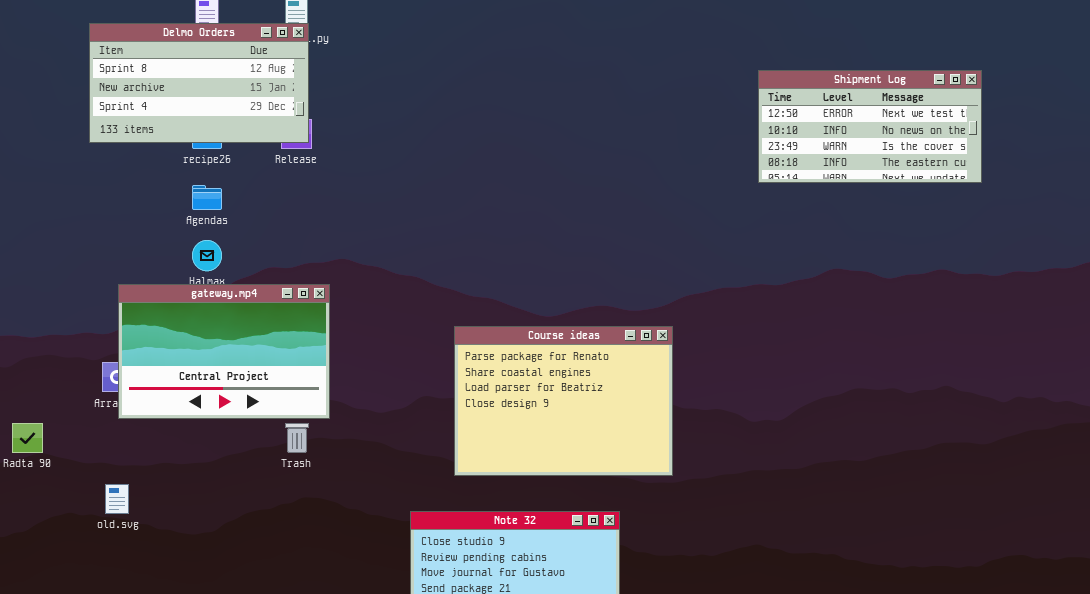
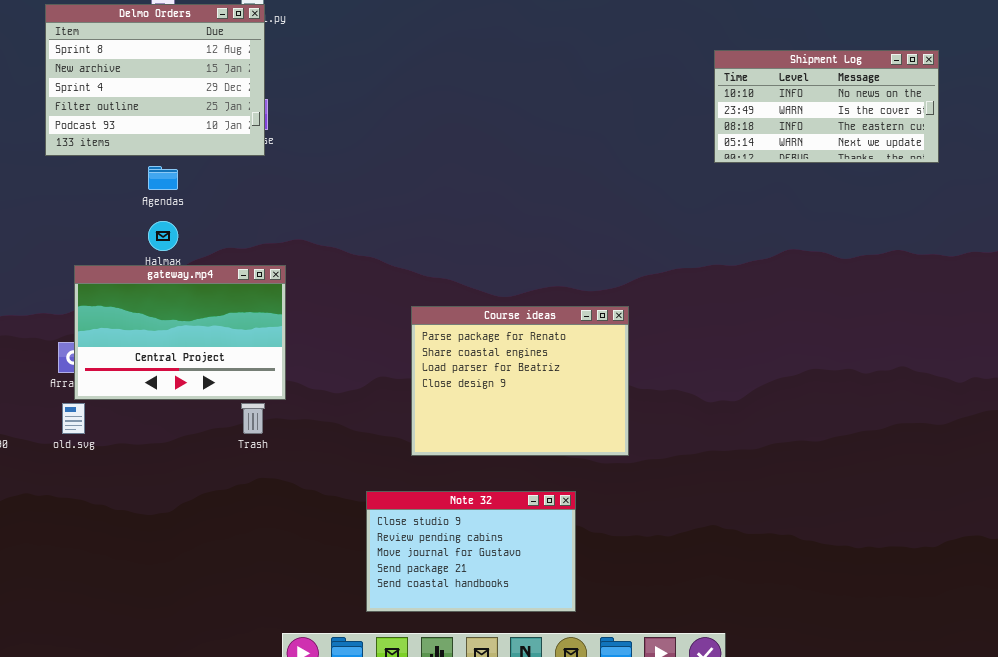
Delmo Orders: [89,23,309,143] -> [45,4,265,156], resized
Shipment Log: [758,70,982,183] -> [714,50,939,163], scrolled down 1 row
old.svg: [105,484,129,514] -> [62,403,85,434], moved

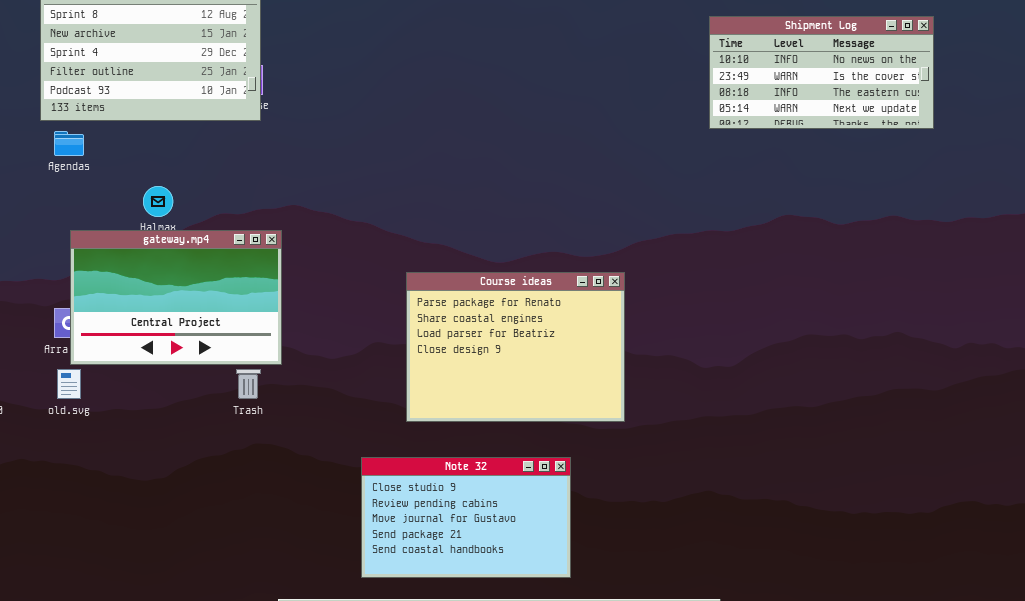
Agendas: [148,166,178,190] -> [54,131,84,156], moved

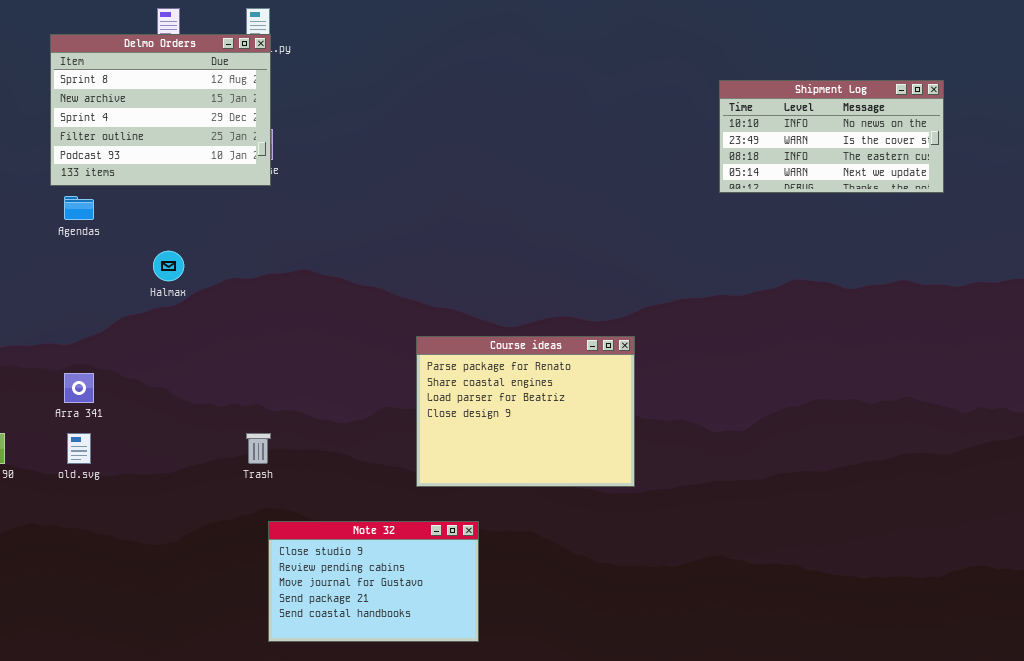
gateway.mp4: [70,230,282,365] -> none, closed
Note 32: [361,457,571,578] -> [268,521,479,642], moved

